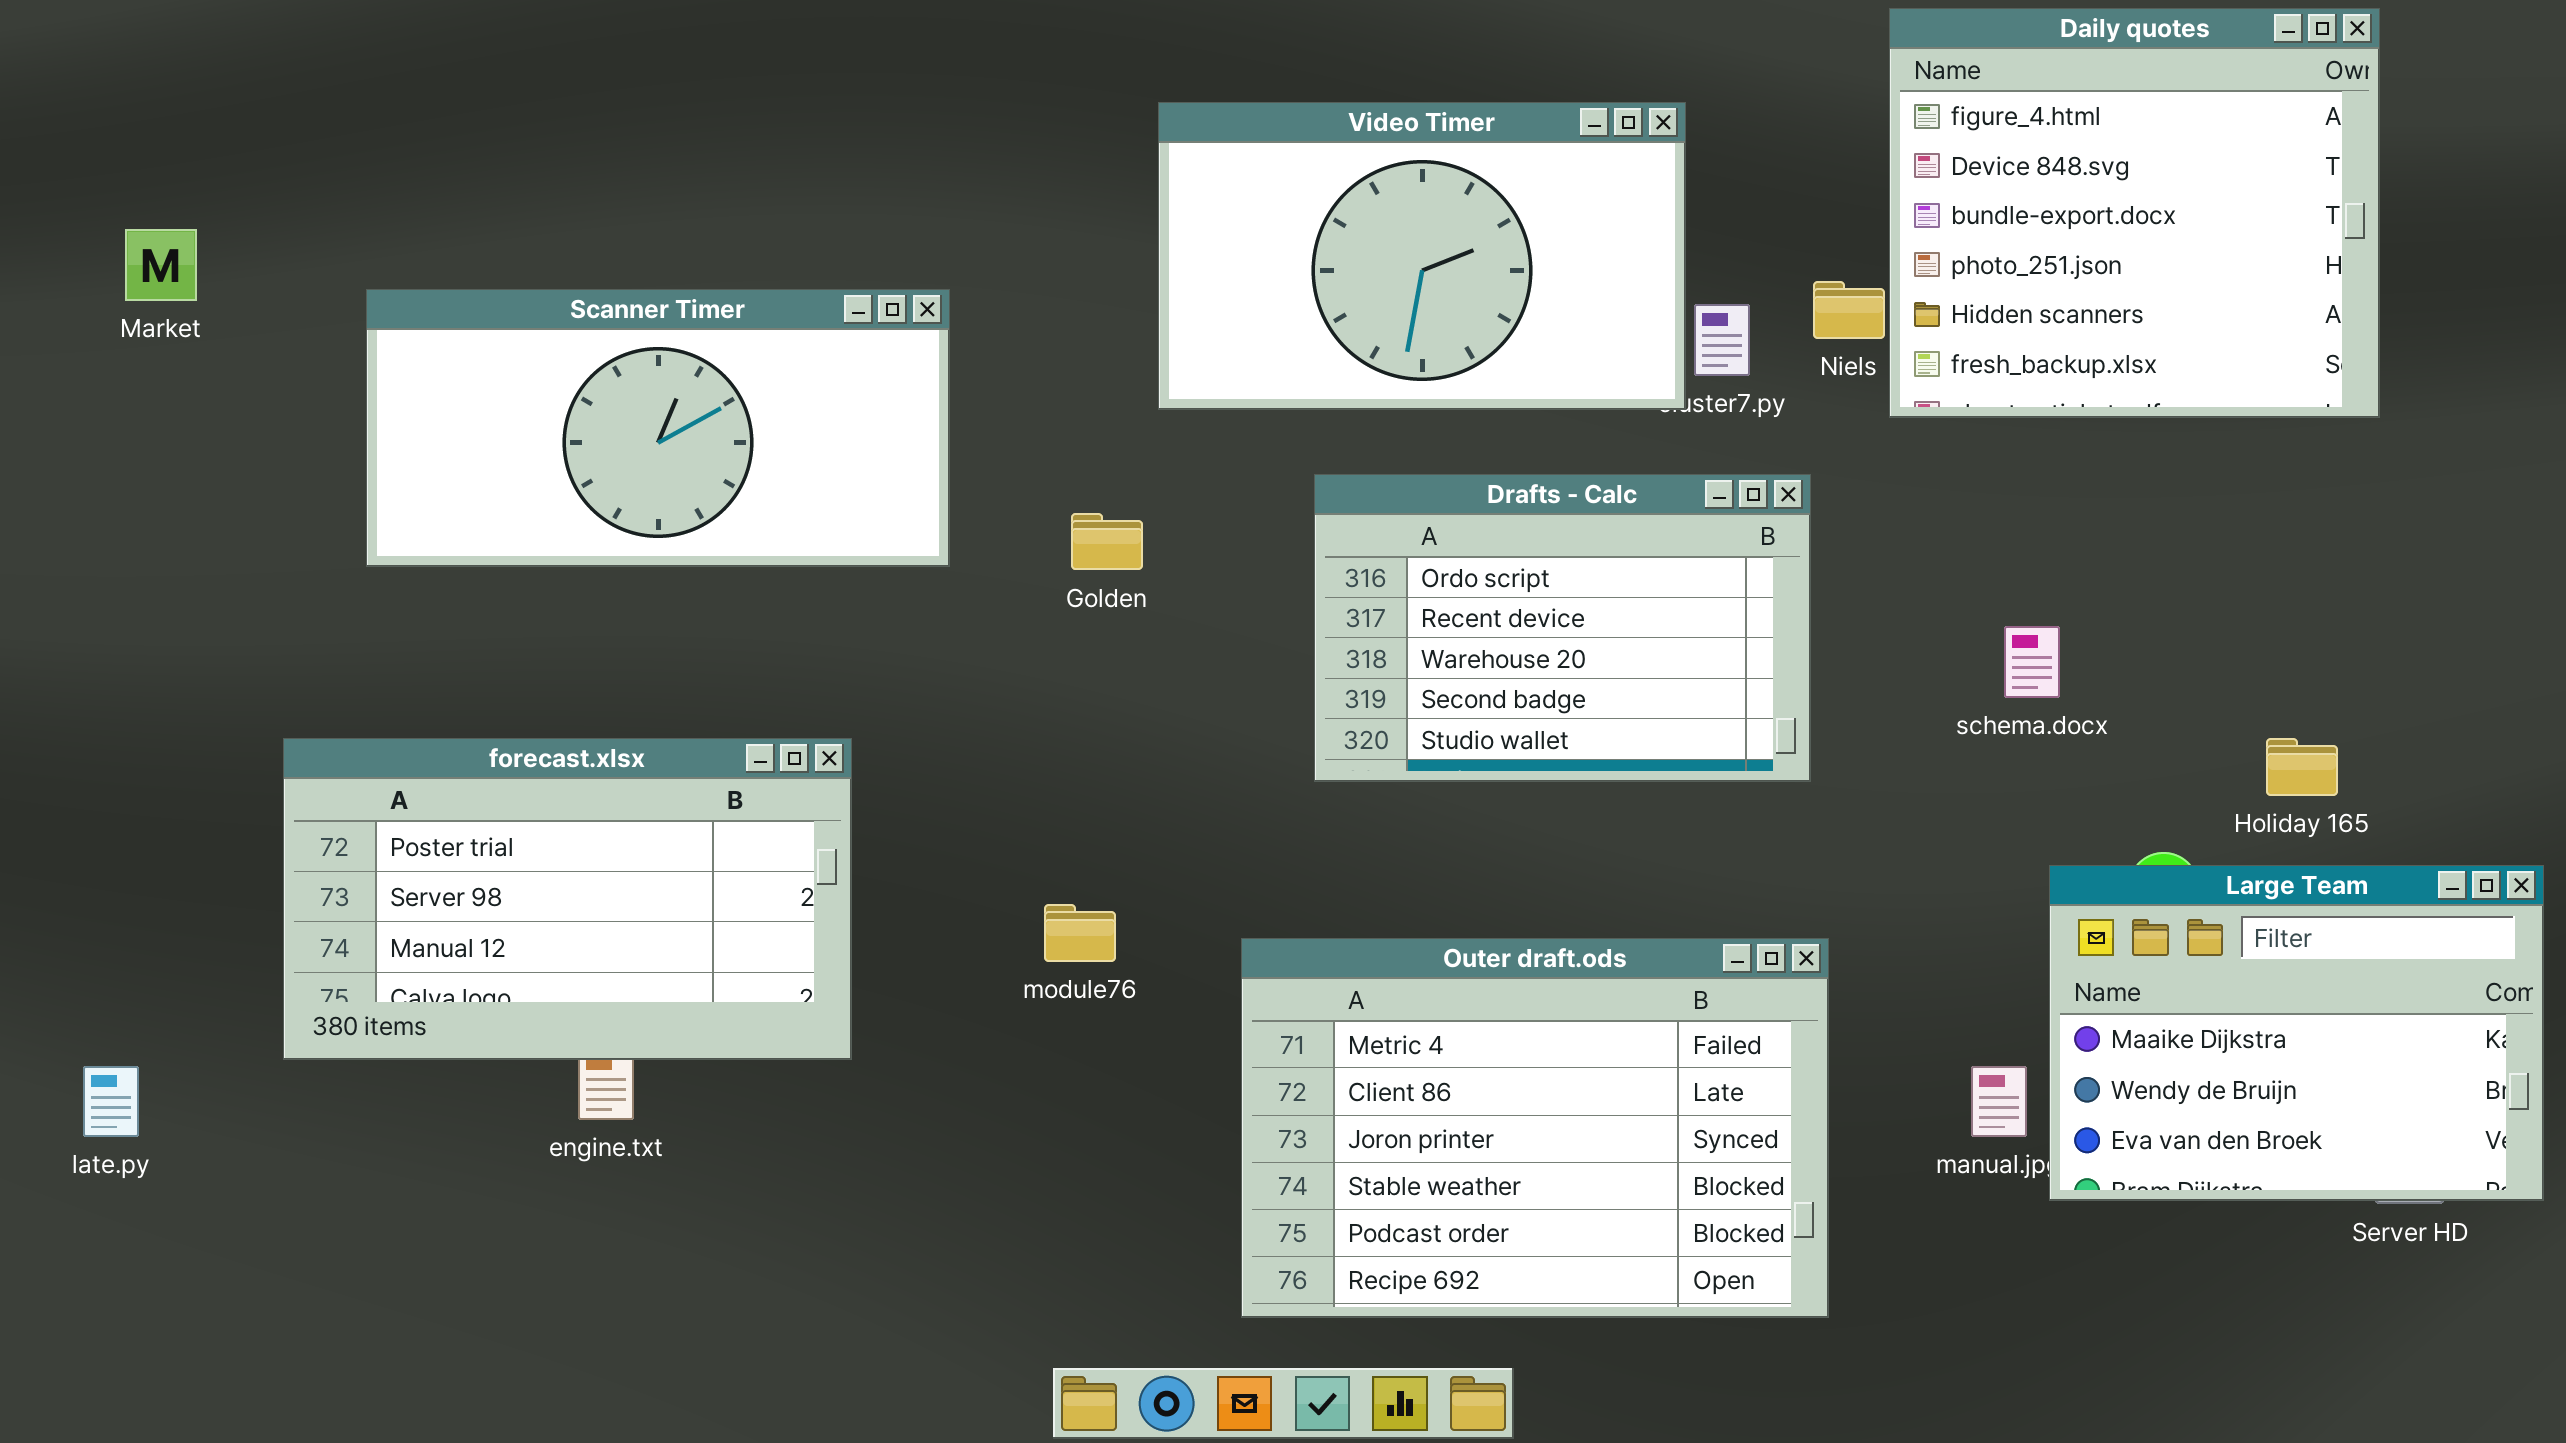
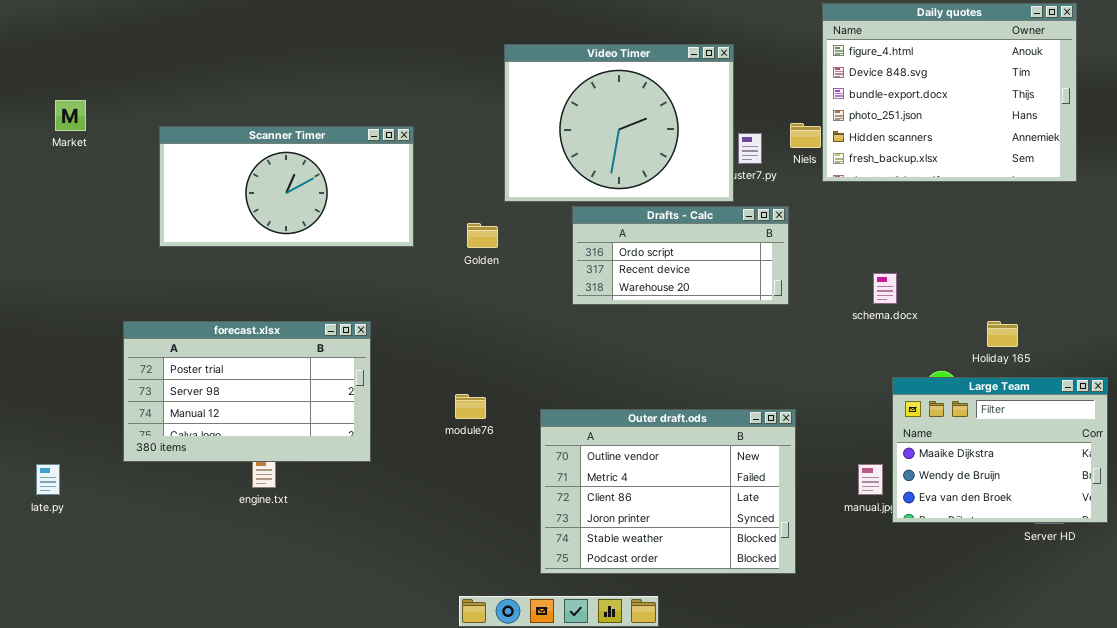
Daily quotes: [1889,8,2380,418] -> [822,3,1077,182], resized
Video Timer: [1158,102,1686,410] -> [504,44,734,202], resized
Drafts - Calc: [1314,474,1811,782] -> [572,206,789,305], resized
Outer draft.ods: [1241,938,1829,1318] -> [540,409,796,574], scrolled up 1 row

